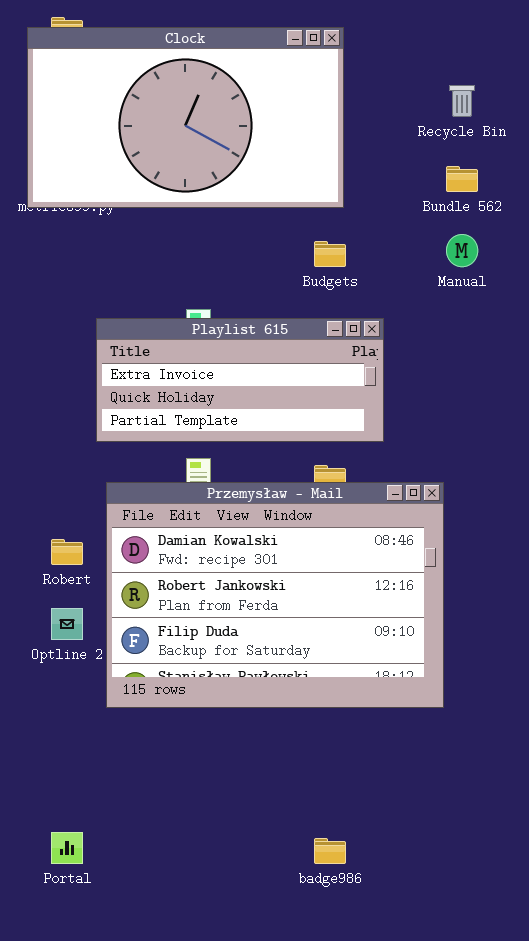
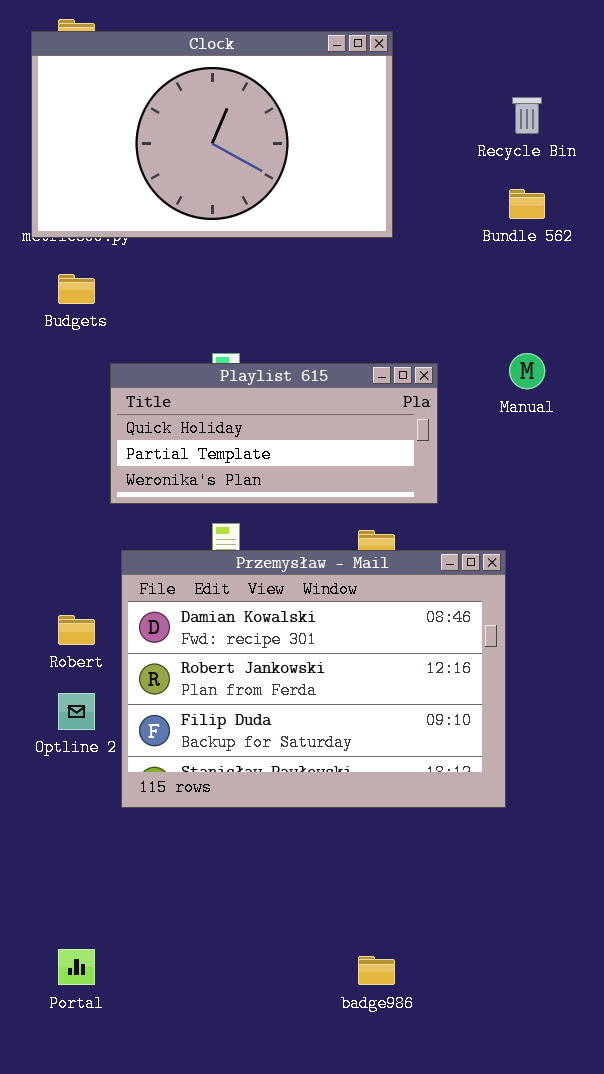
Manual: [446,234,478,267] -> [509,353,545,389], moved
Budgets: [314,241,346,267] -> [58,274,95,304], moved
Playlist 615: [96,318,384,442] -> [110,363,438,504], scrolled down 1 row

